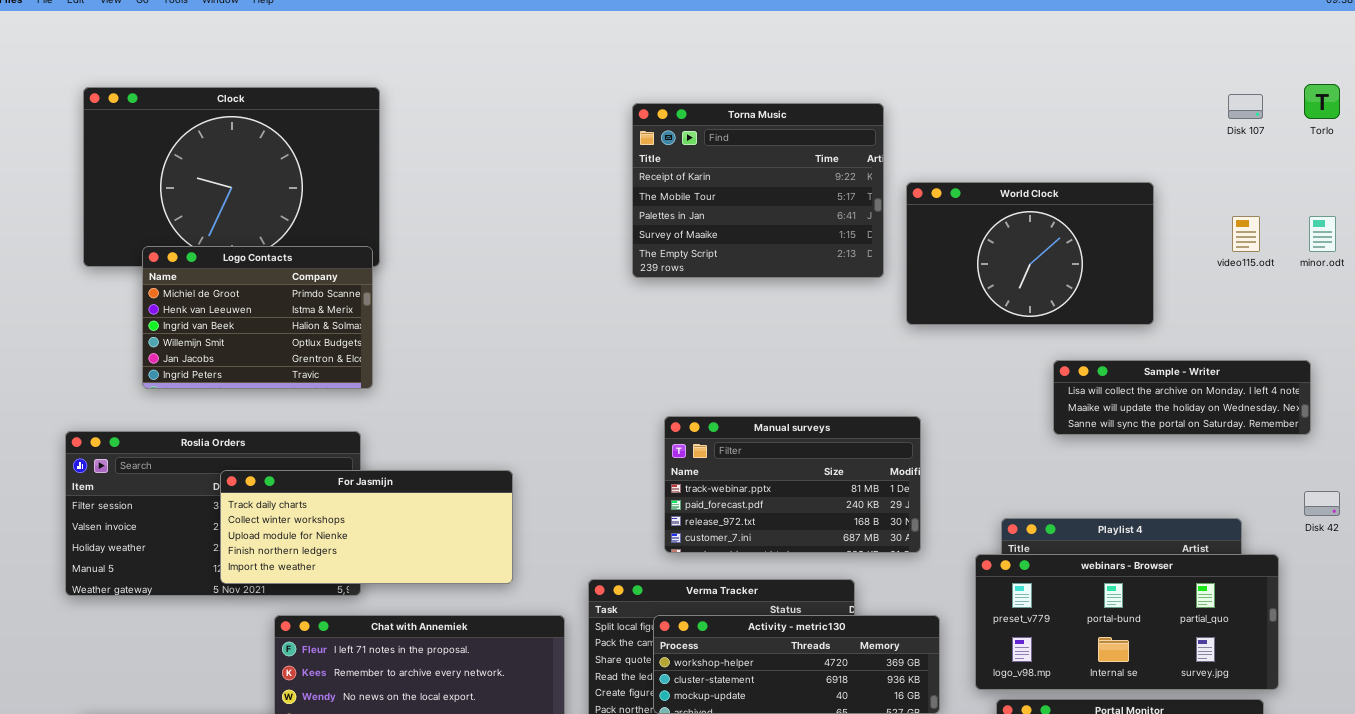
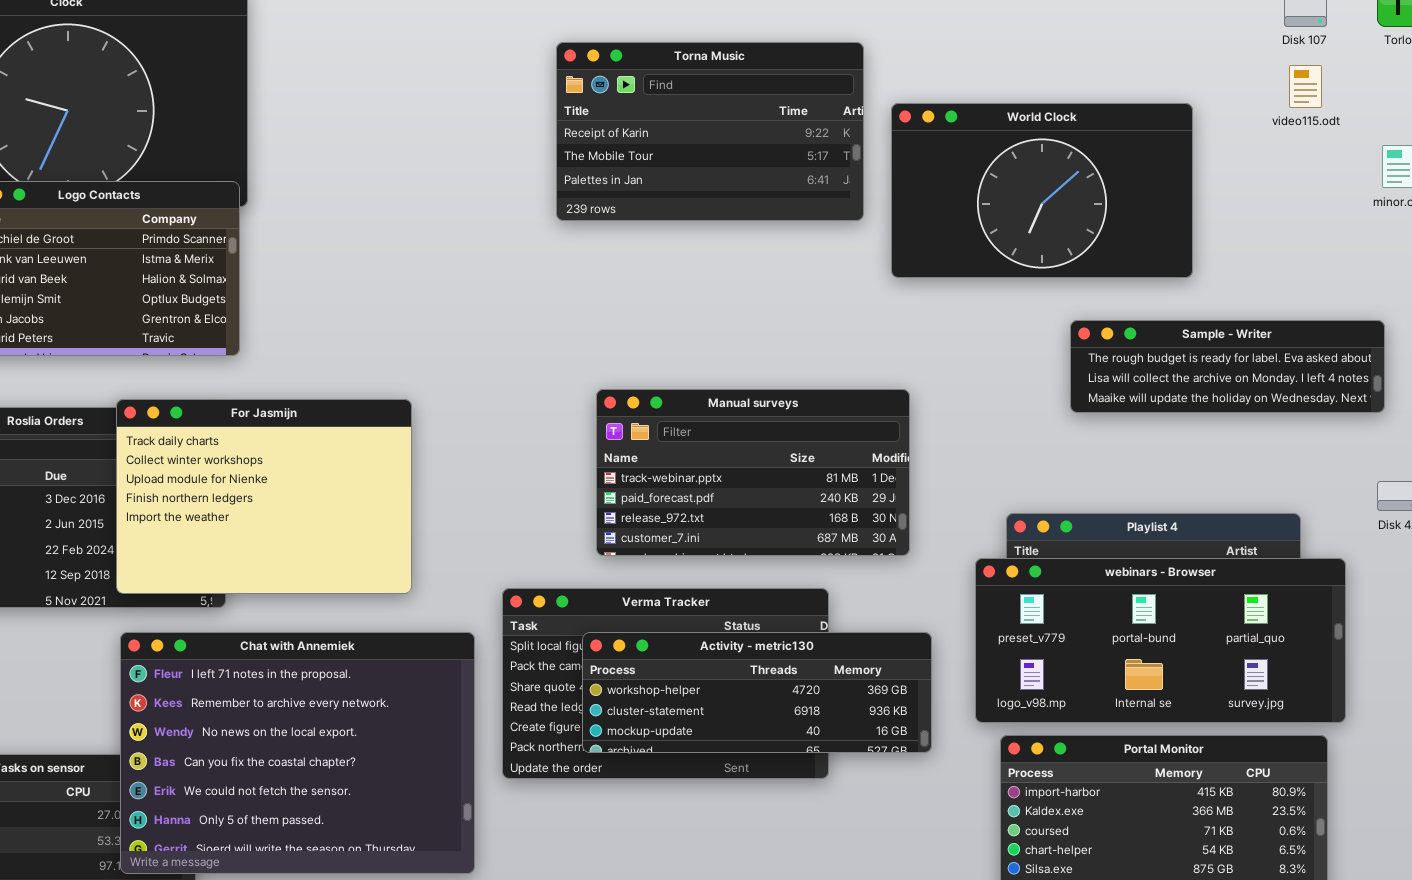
Torna Music: [632,103,884,278] -> [556,42,864,221], resized
video115.odt: [1232,216,1260,252] -> [1289,65,1322,108], moved
Sample - Writer: [1053,360,1311,435] -> [1070,320,1385,413], scrolled up 1 row
For Jasmijn: [220,470,513,584] -> [116,399,412,594], resized

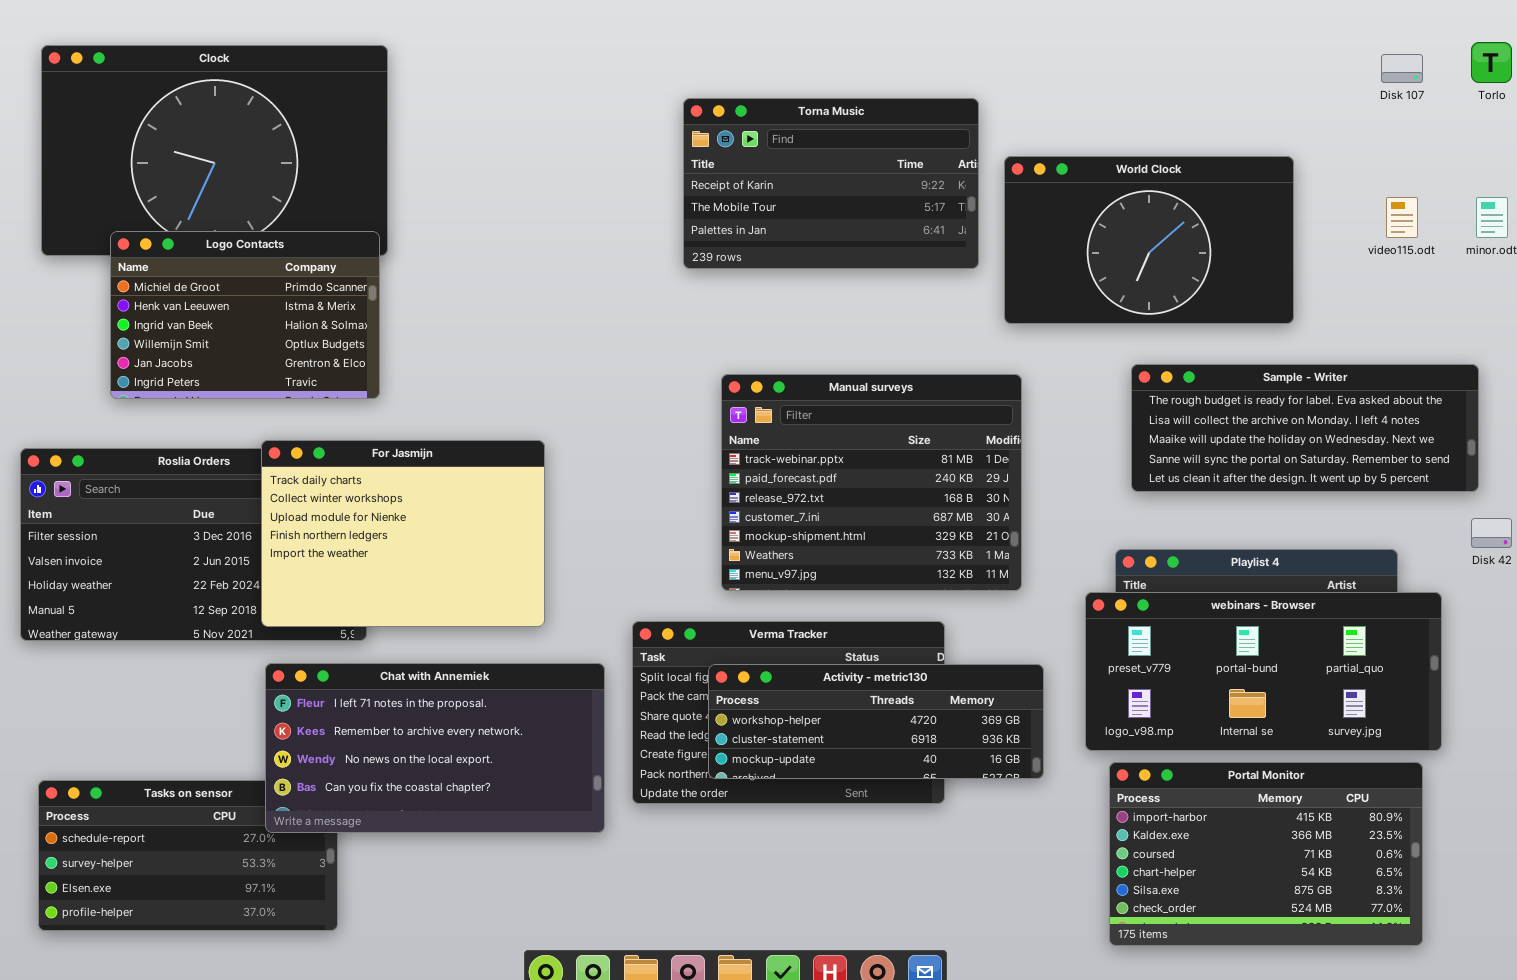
video115.odt: [1289,65,1322,108] -> [1386,197,1418,238], moved
Sample - Writer: [1070,320,1385,413] -> [1131,364,1479,492], resized
Manual surveys: [596,389,910,556] -> [721,374,1022,591], resized
Chat with Annemiek: [120,632,475,874] -> [265,663,605,833], resized

